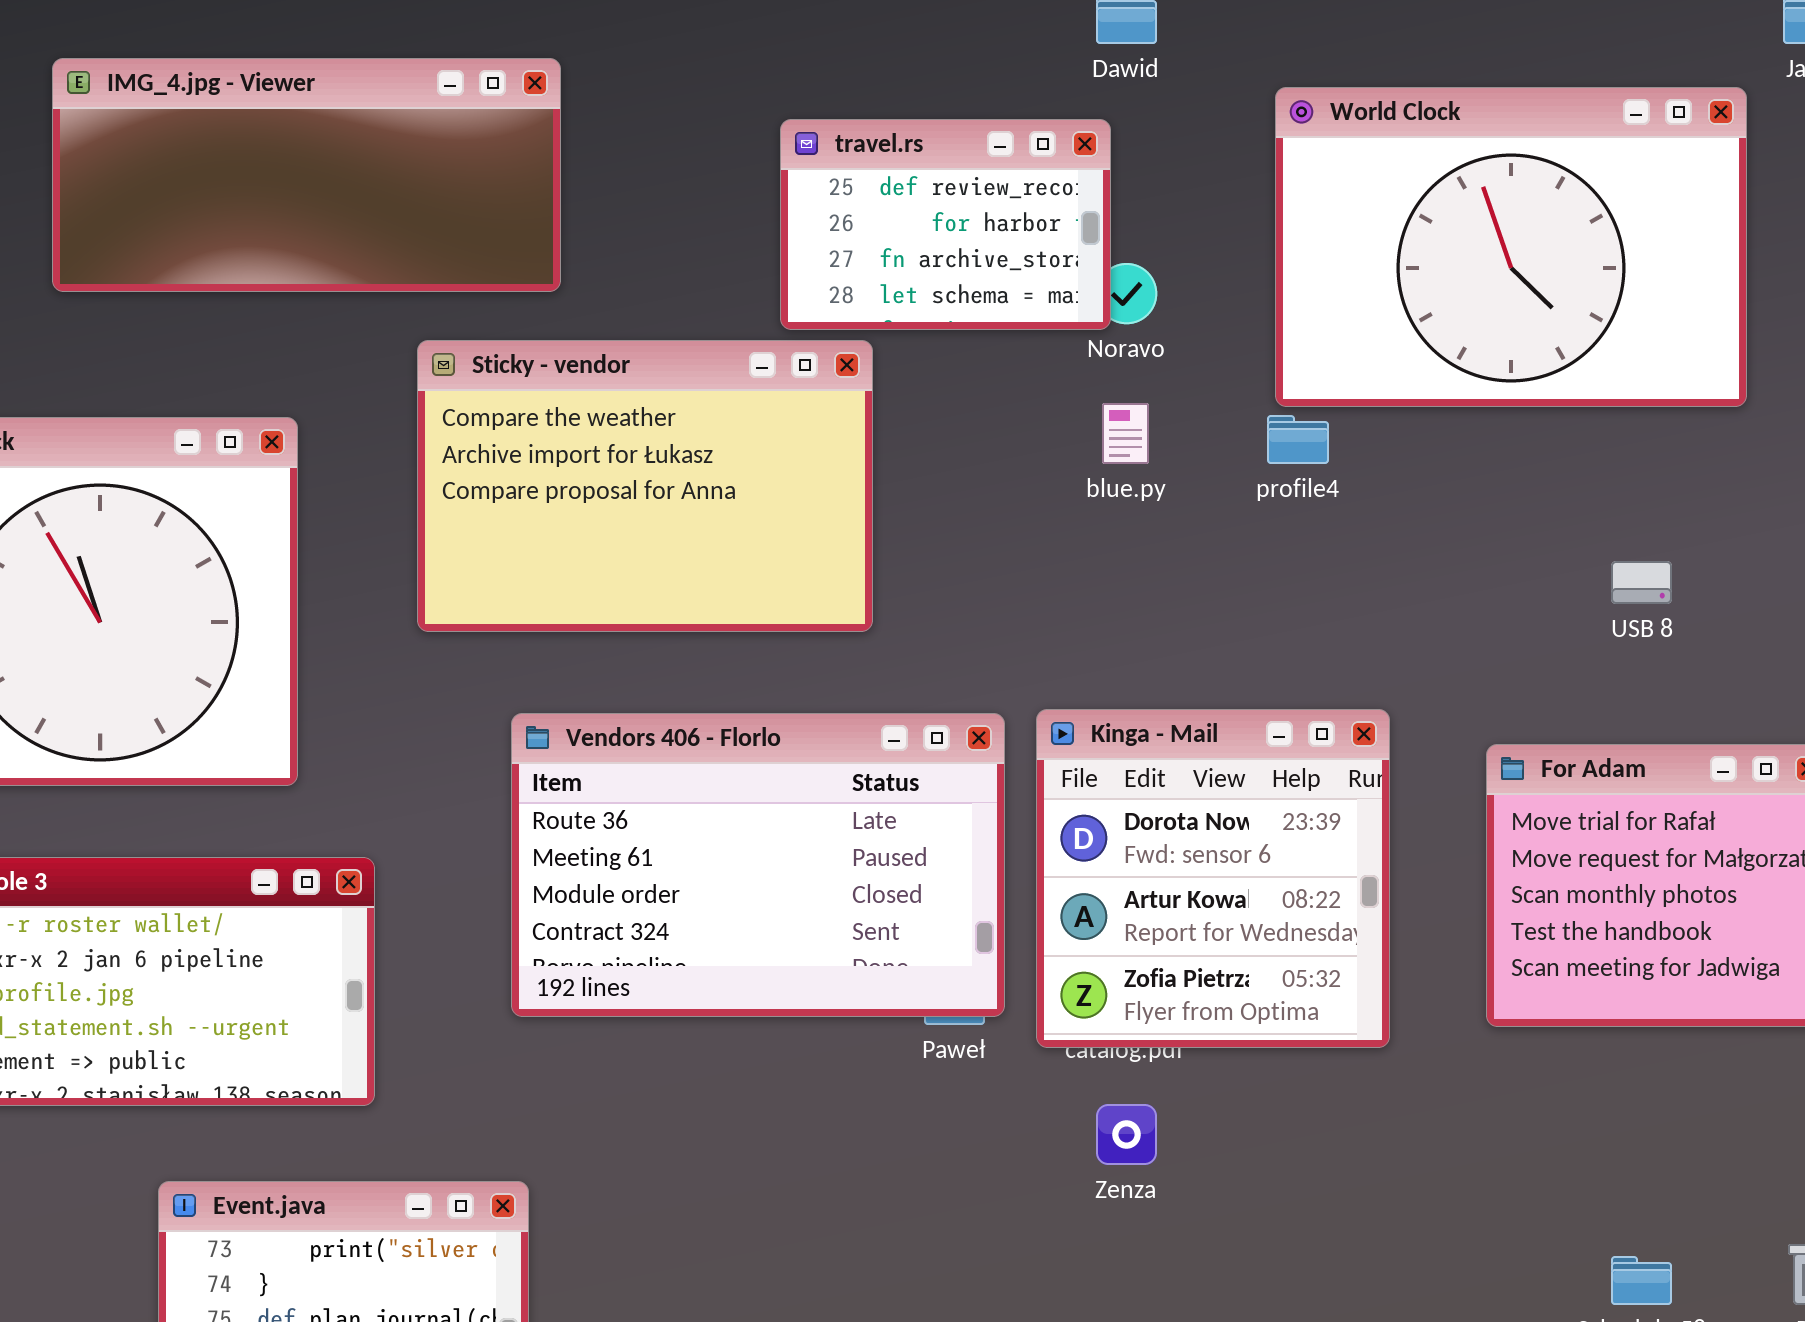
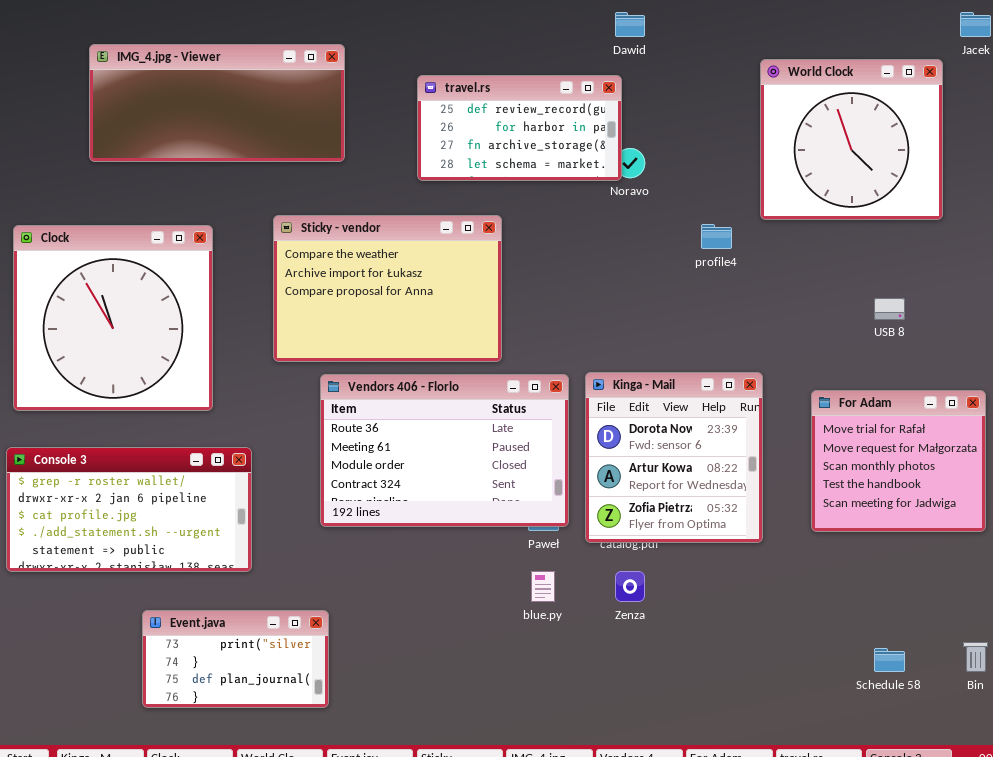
World Clock: [1275,87,1747,407] -> [760,59,943,220], resized
travel.rs: [780,119,1111,330] -> [417,75,622,181], resized
Sticky - vendor: [417,340,873,632] -> [273,215,502,362], moved
blue.py: [1102,403,1149,464] -> [531,571,555,602], moved

